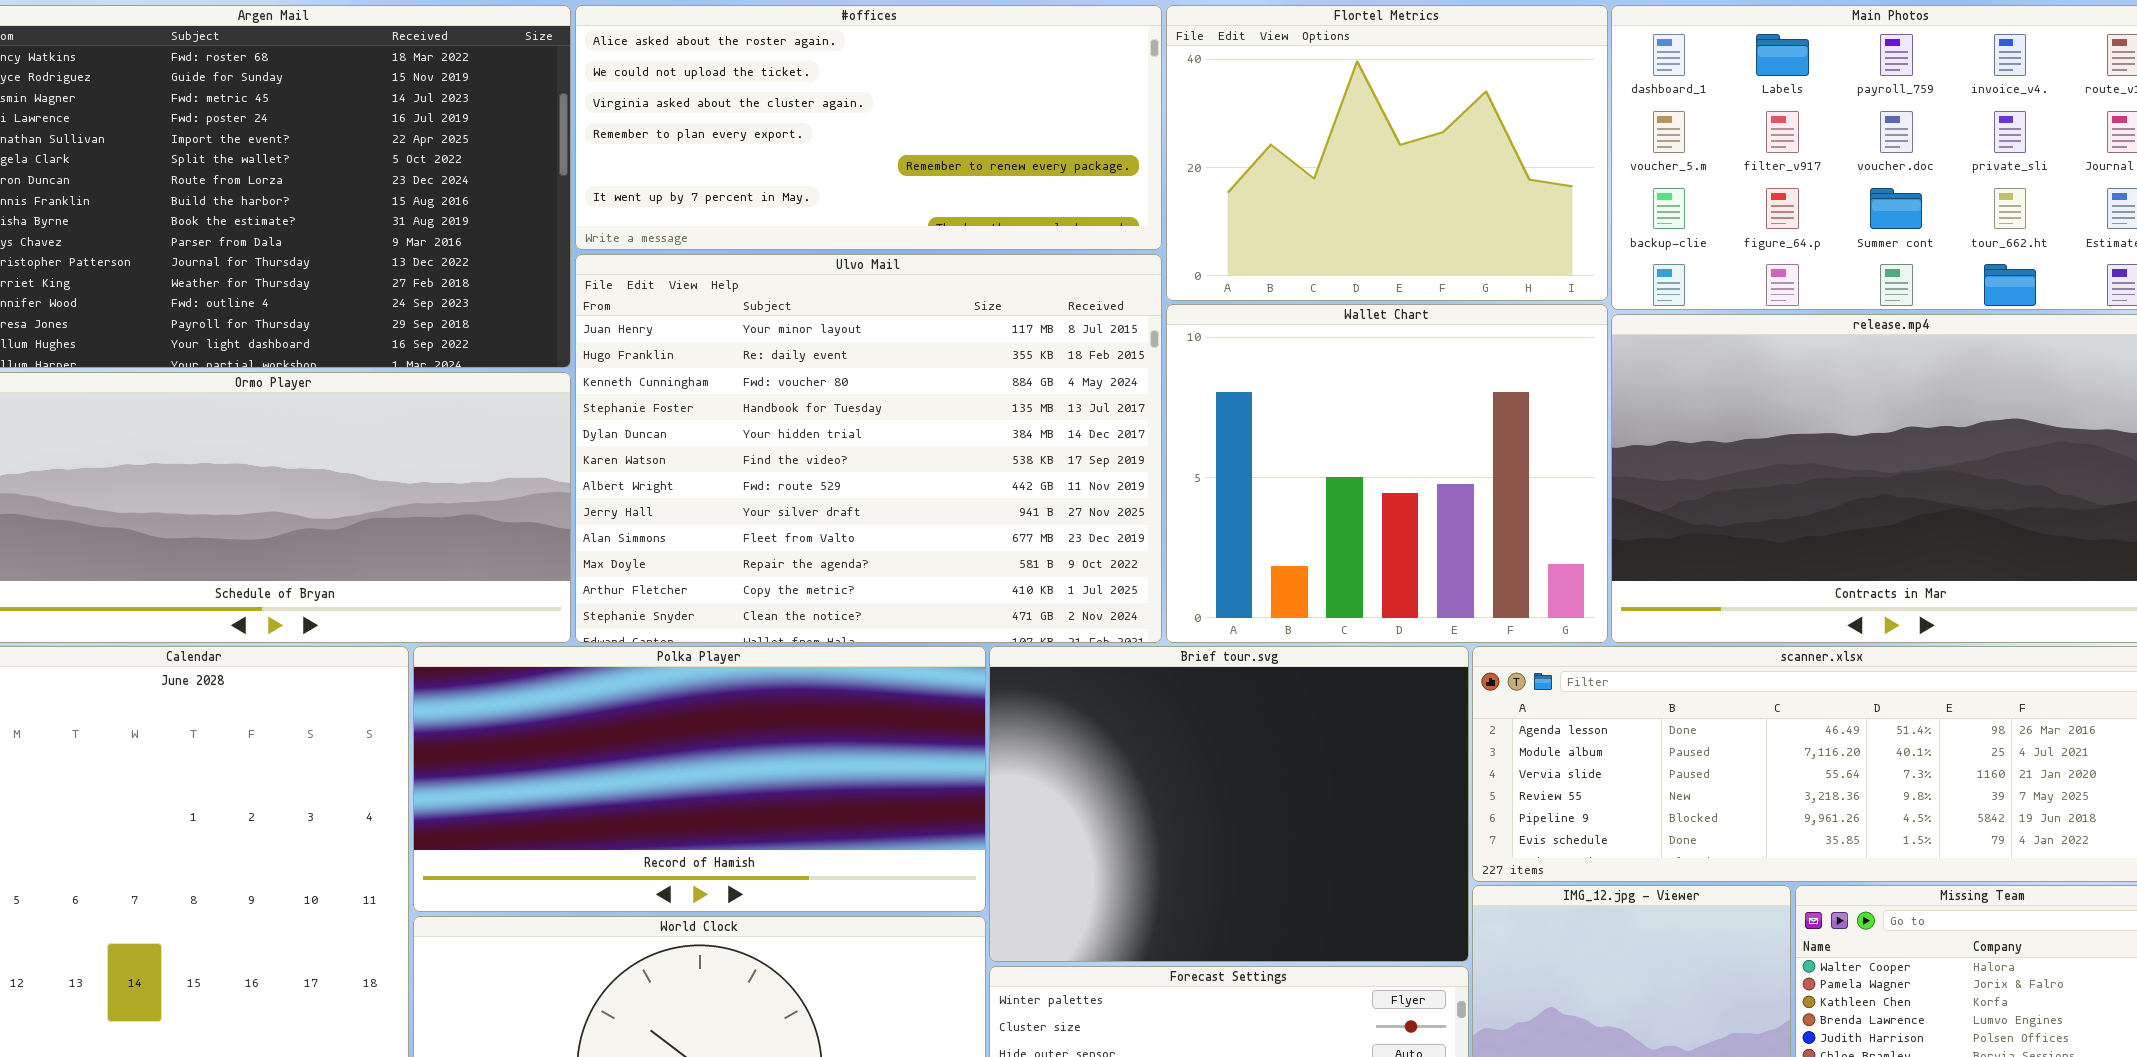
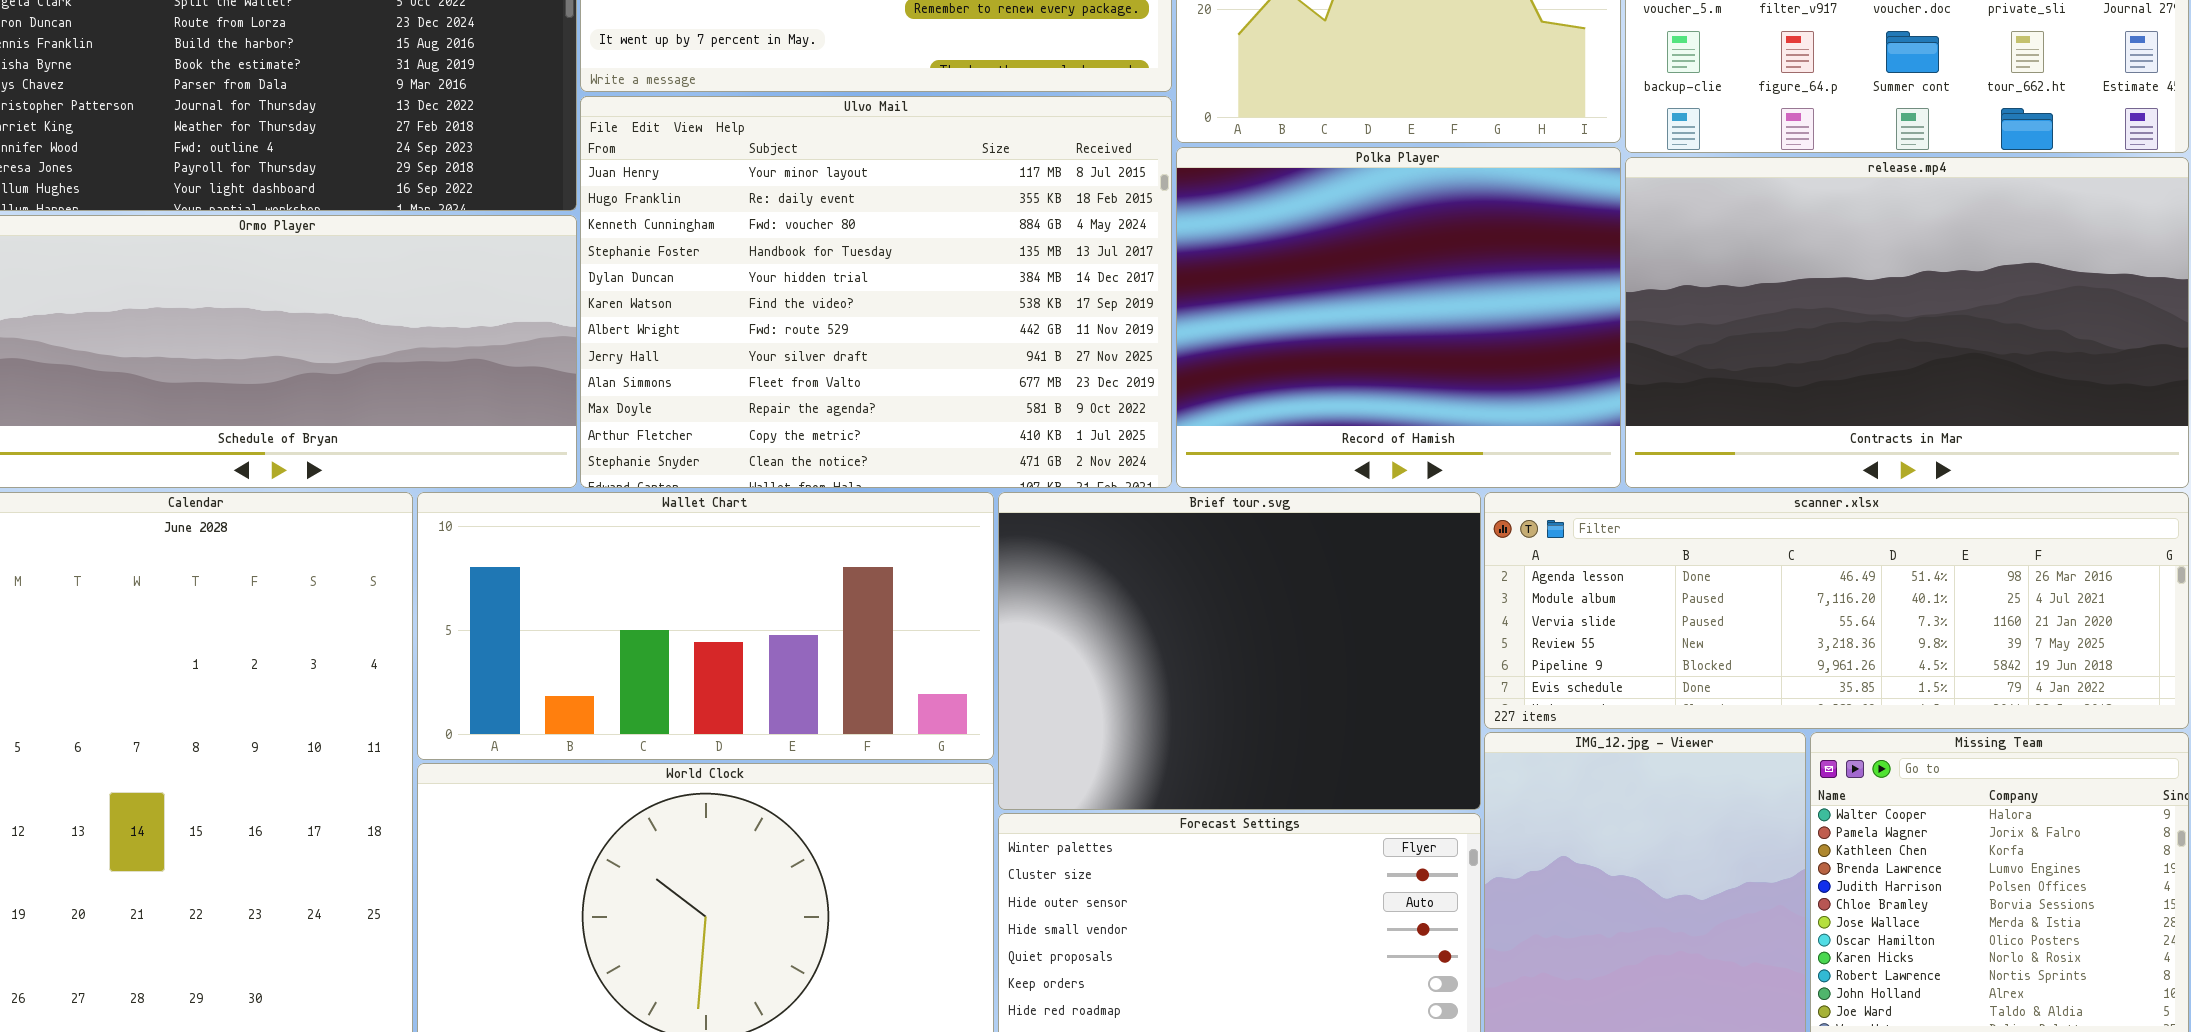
Wallet Chart: [1166,304,1608,643] -> [417,492,994,760], moved, resized
Polka Player: [413,646,986,912] -> [1176,147,1621,488], moved, resized

